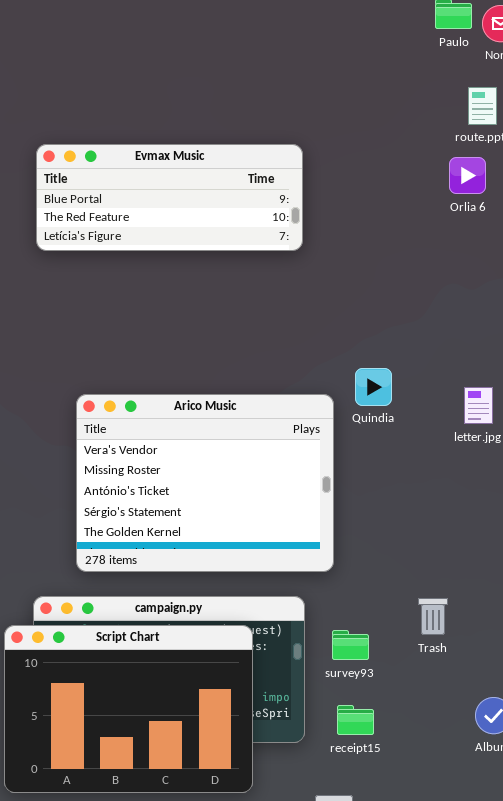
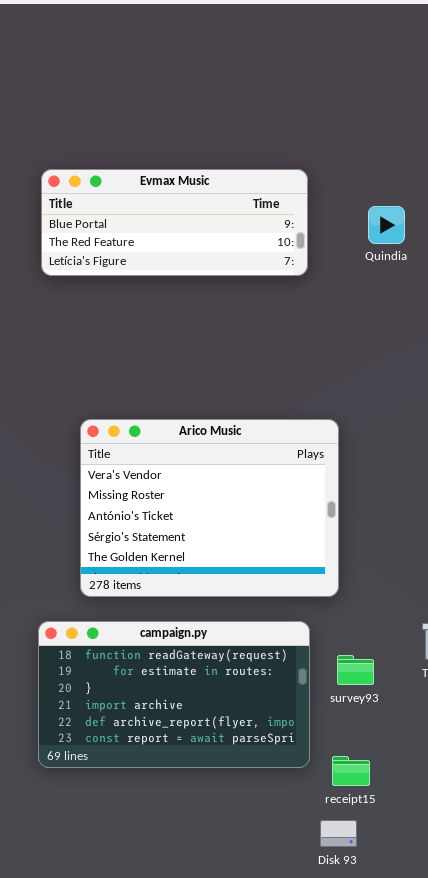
Quindia: [355,368,392,406] -> [368,206,405,244], moved
Script Chart: [4,625,253,793] -> none, closed
receipt15: [337,705,374,735] -> [332,756,370,786], moved

